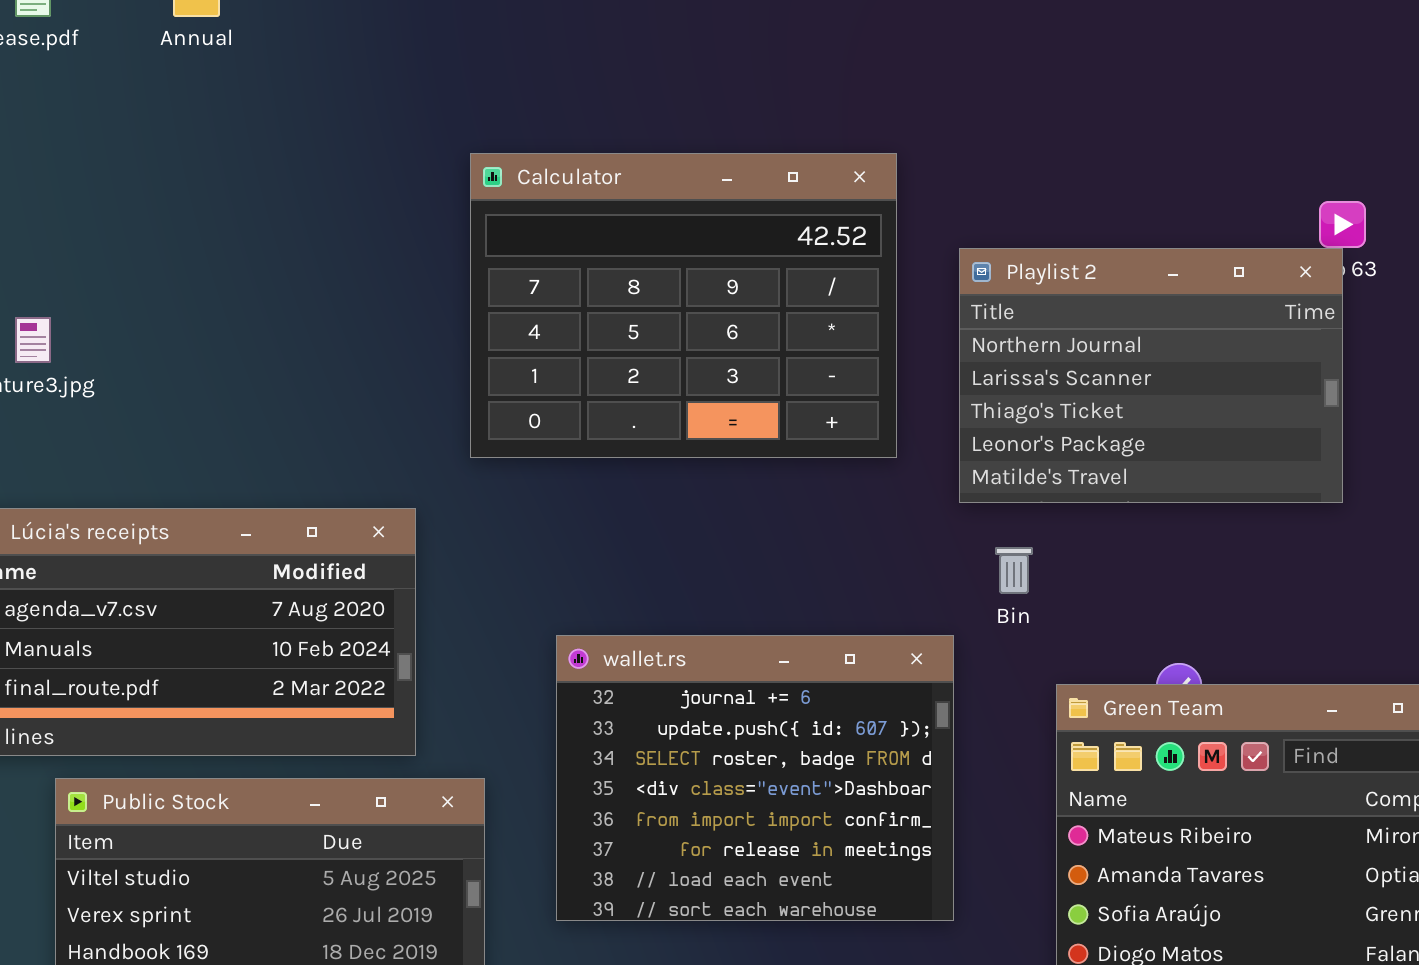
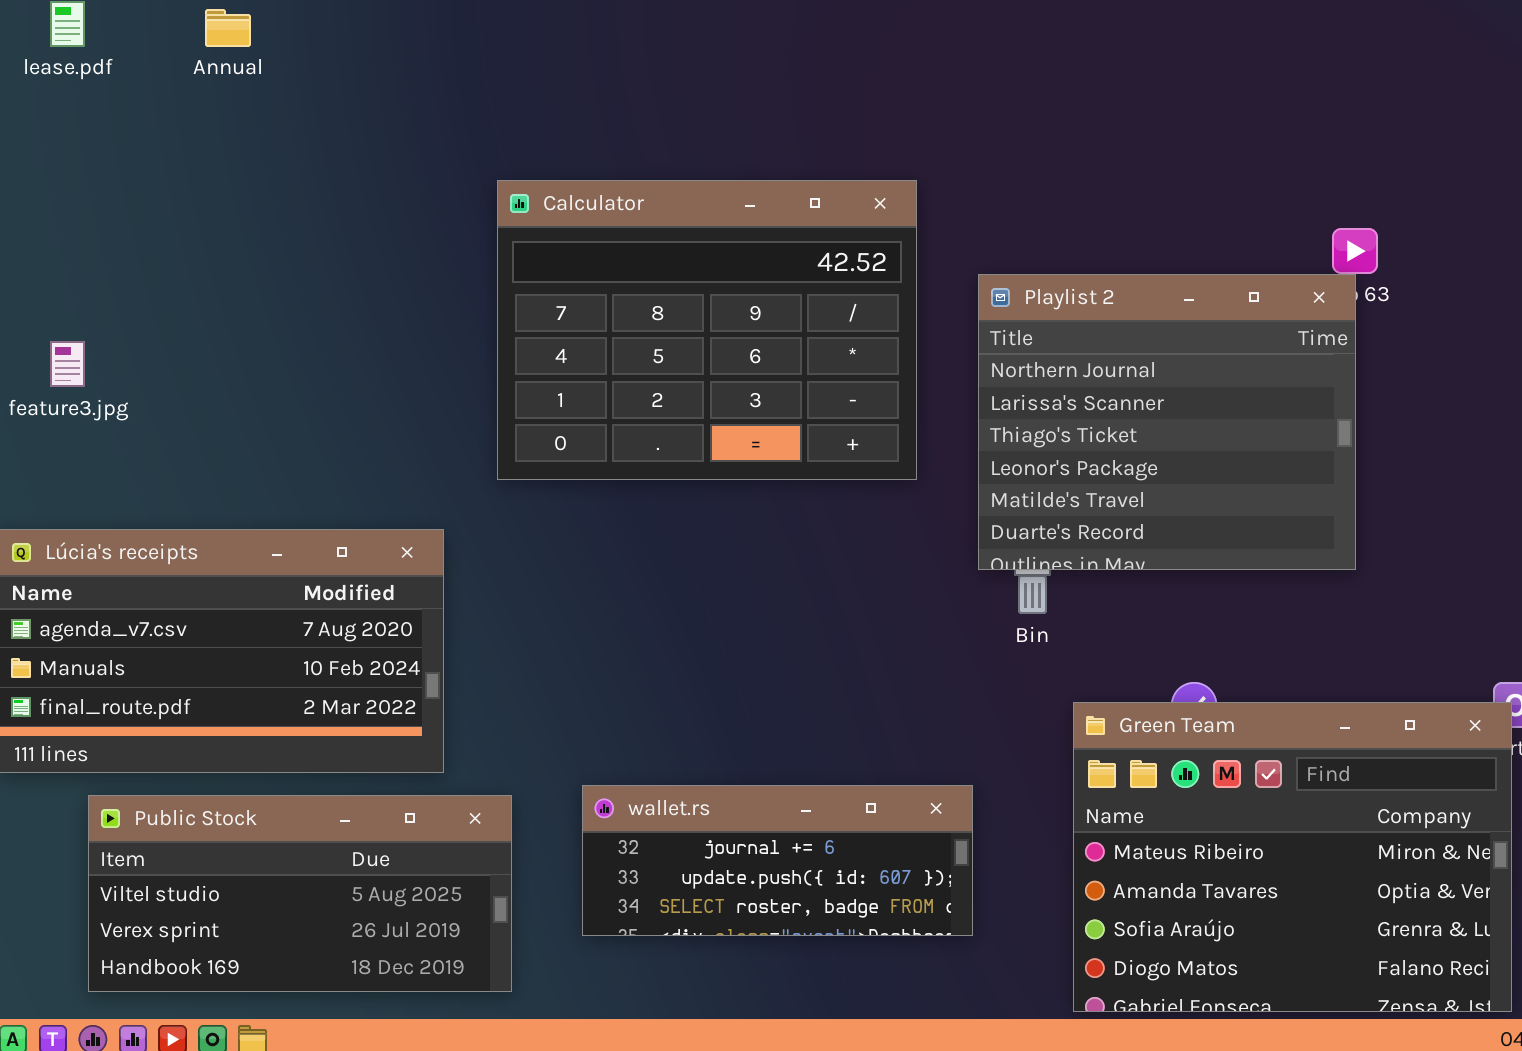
Playlist 2: [959,248,1343,503] -> [978,274,1356,570], resized
wallet.rs: [556,635,954,921] -> [582,785,973,936], resized

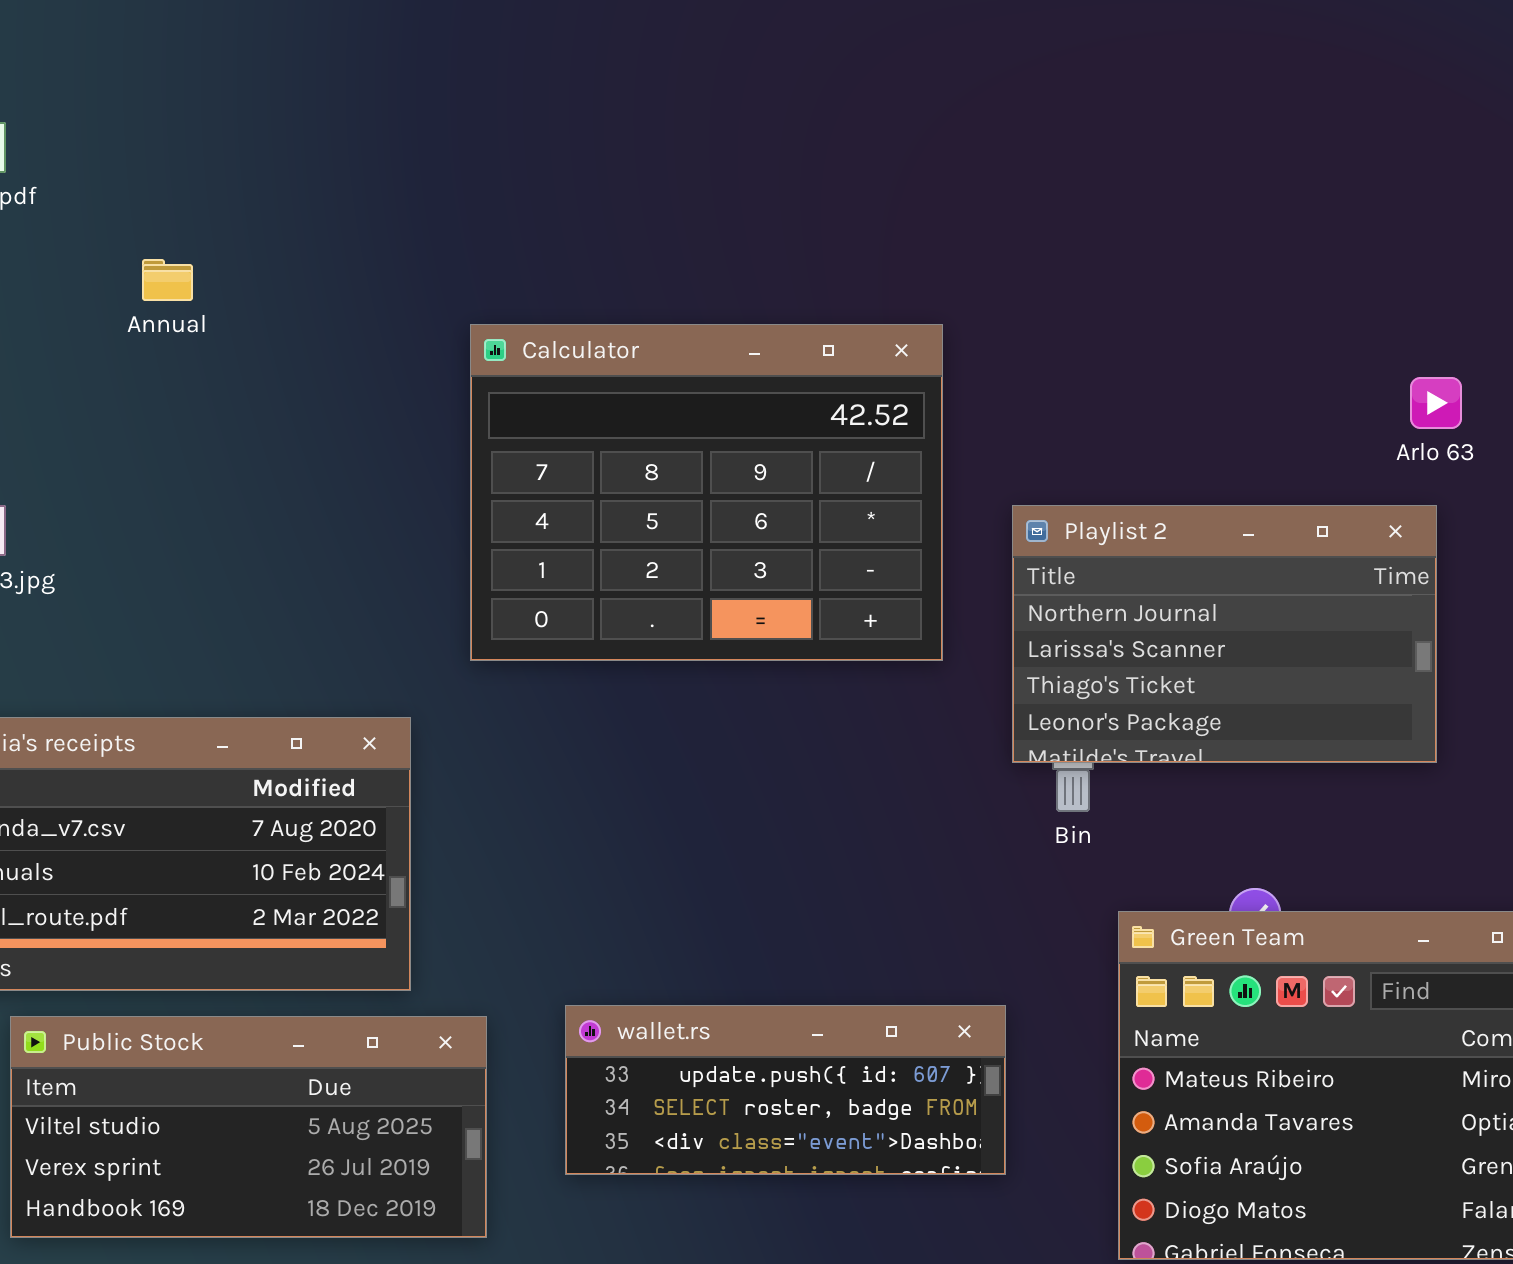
Annual: [205,9,251,47] -> [142,259,193,301], moved
Playlist 2: [978,274,1356,570] -> [1012,505,1437,763], resized
wallet.rs: [582,785,973,936] -> [565,1005,1006,1175], scrolled down 1 row

